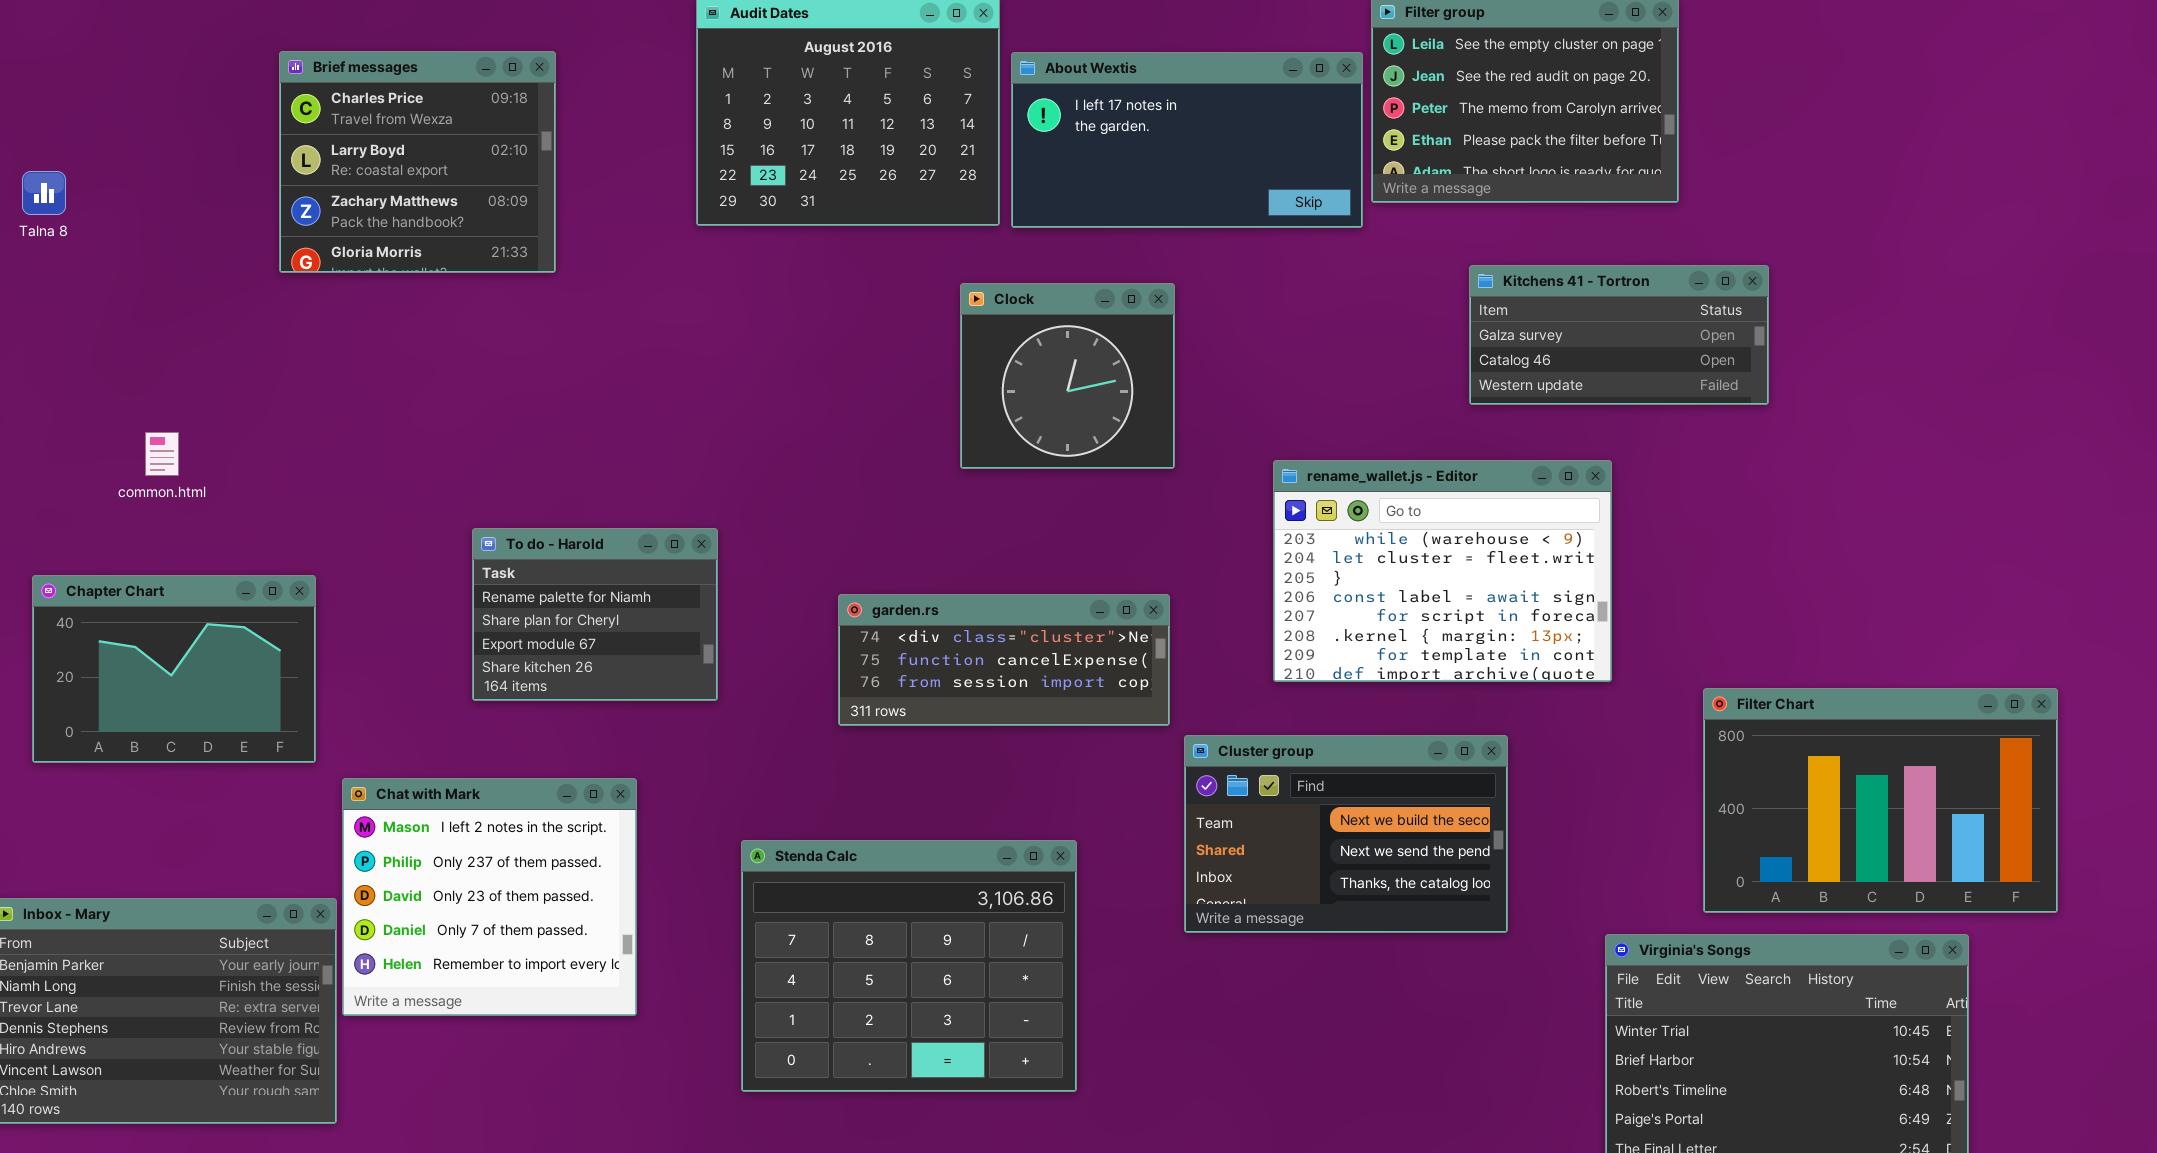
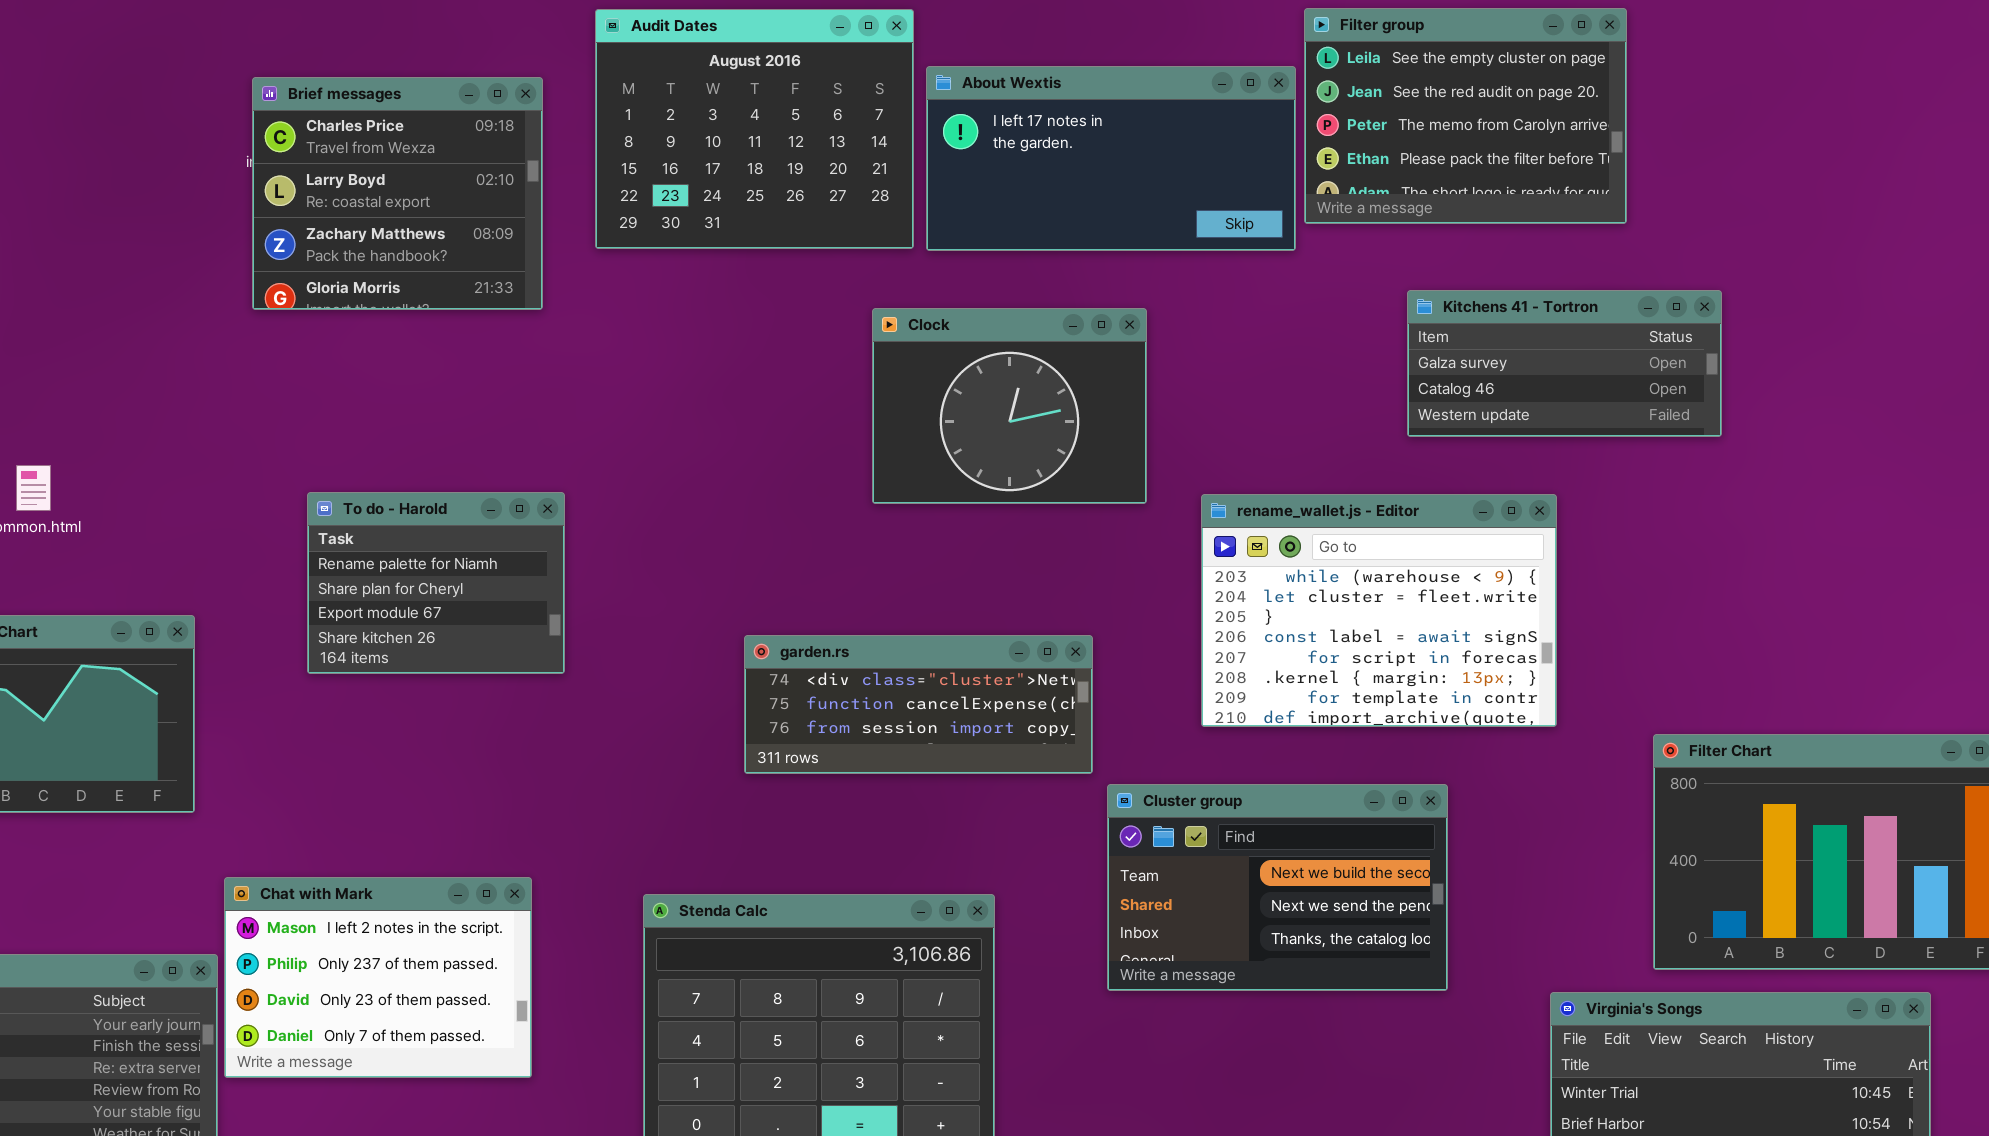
Brief messages: [279,51,556,273] -> [252,77,543,310], moved
Clock: [960,283,1175,469] -> [872,308,1147,504], resized
To do - Harold: [472,528,718,701] -> [307,492,565,674], moved
Chat with Mark: [342,778,637,1016] -> [224,877,532,1078], resized

